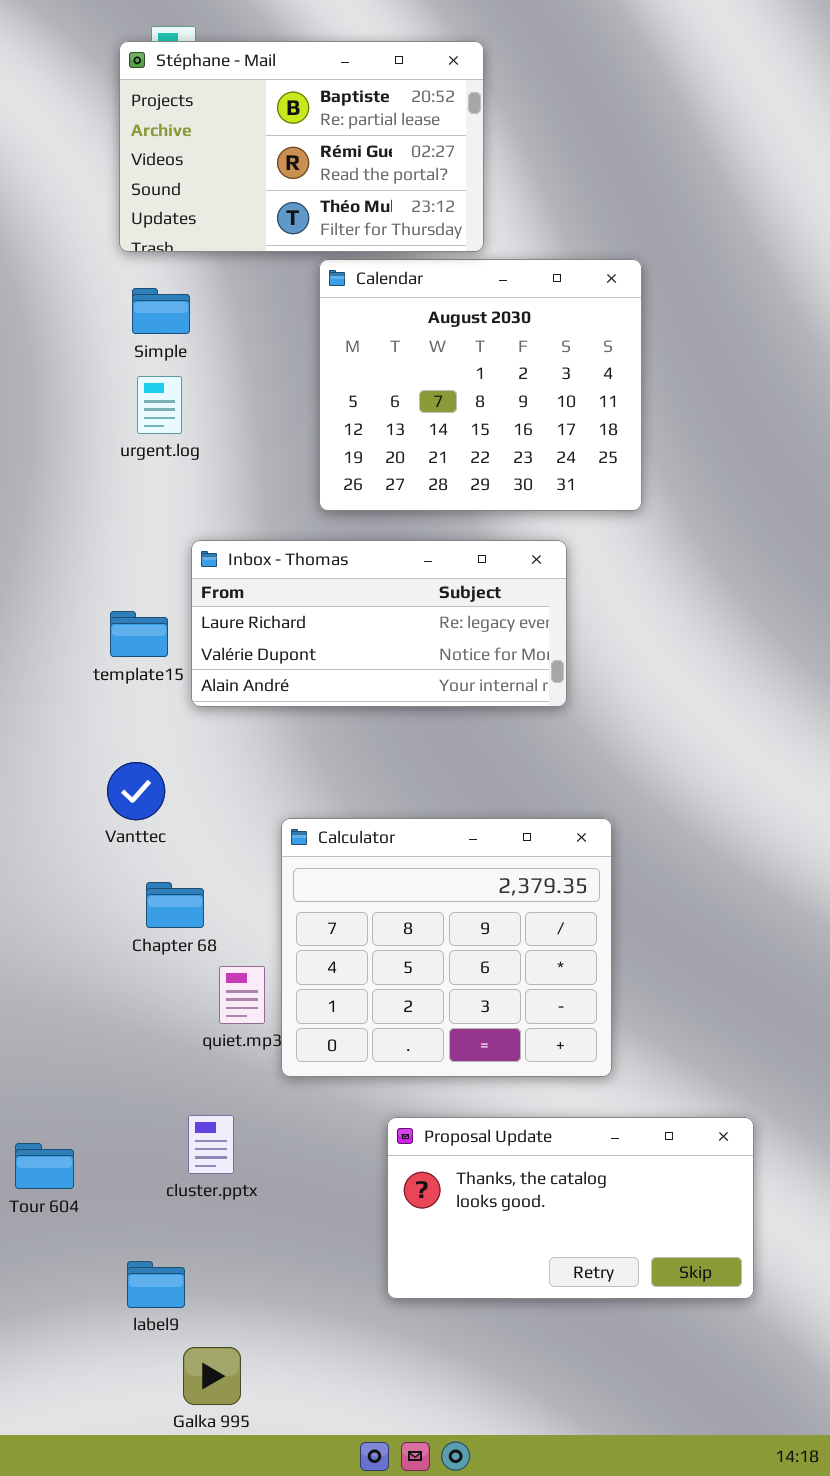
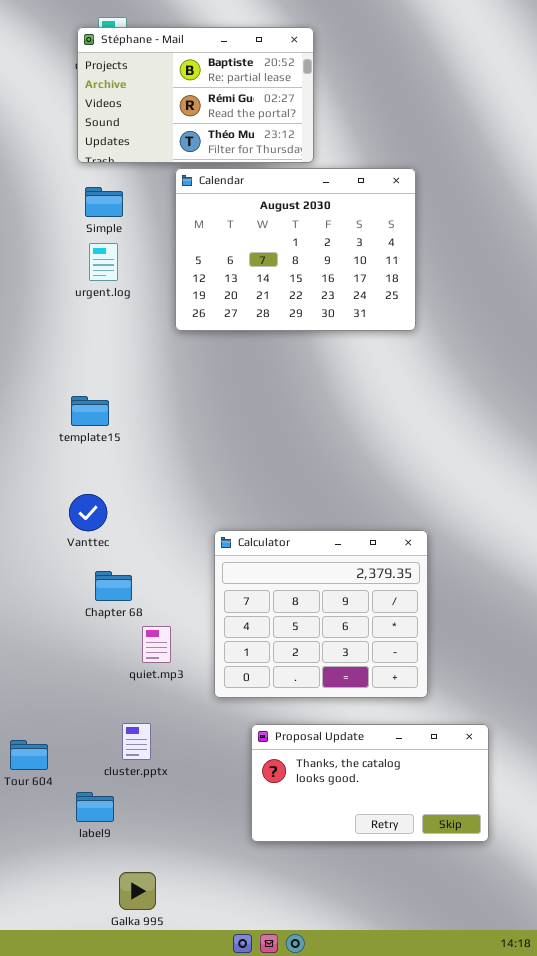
Calendar: [319,259,642,511] -> [175,168,416,331], resized
Inbox - Thomas: [191,540,567,707] -> none, closed
Calculator: [281,818,612,1077] -> [214,530,428,698], moved
label9: [127,1261,185,1308] -> [76,792,114,822], moved

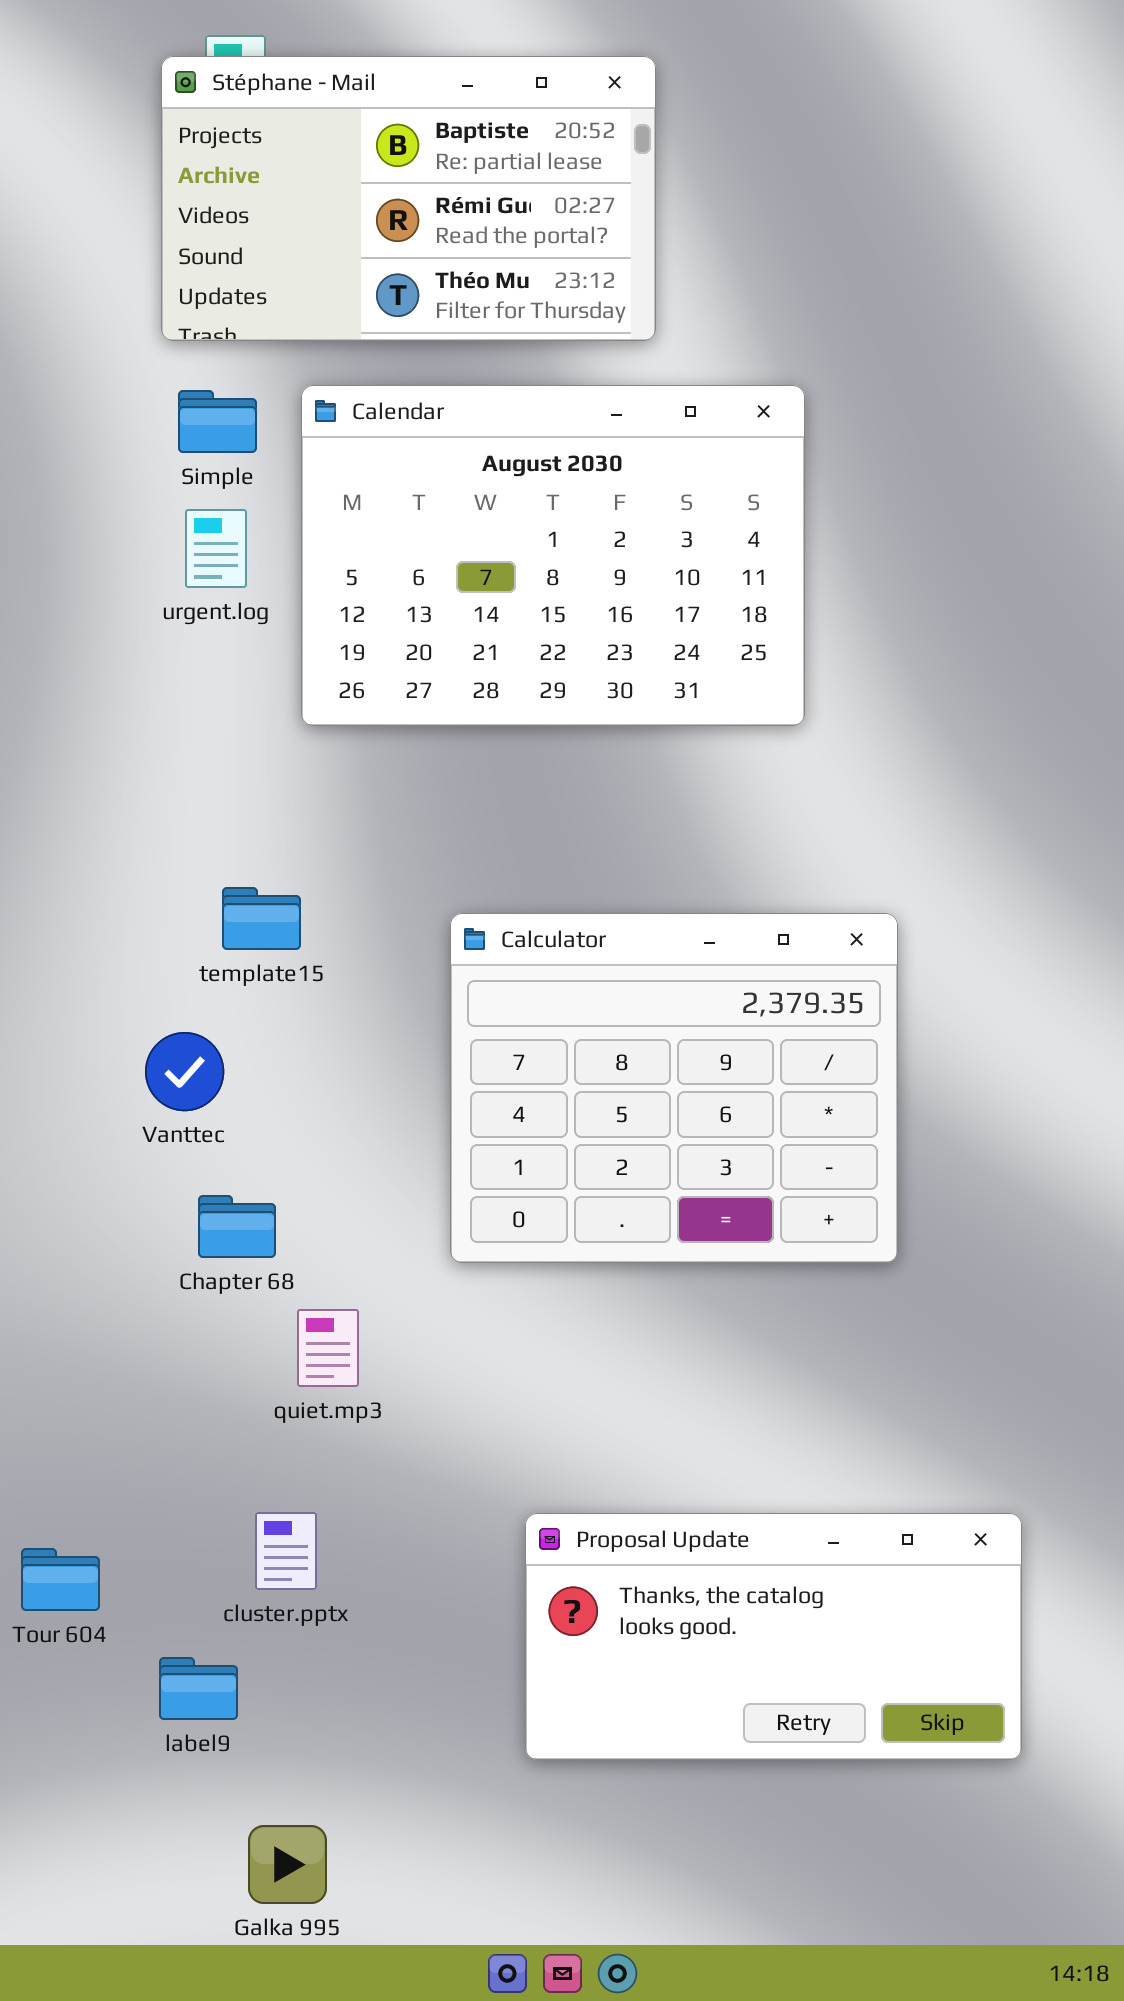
Calendar: [175,168,416,331] -> [301,385,805,726], moved
template15: [71,396,109,426] -> [222,887,301,950], moved
Calculator: [214,530,428,698] -> [450,913,898,1263], moved

